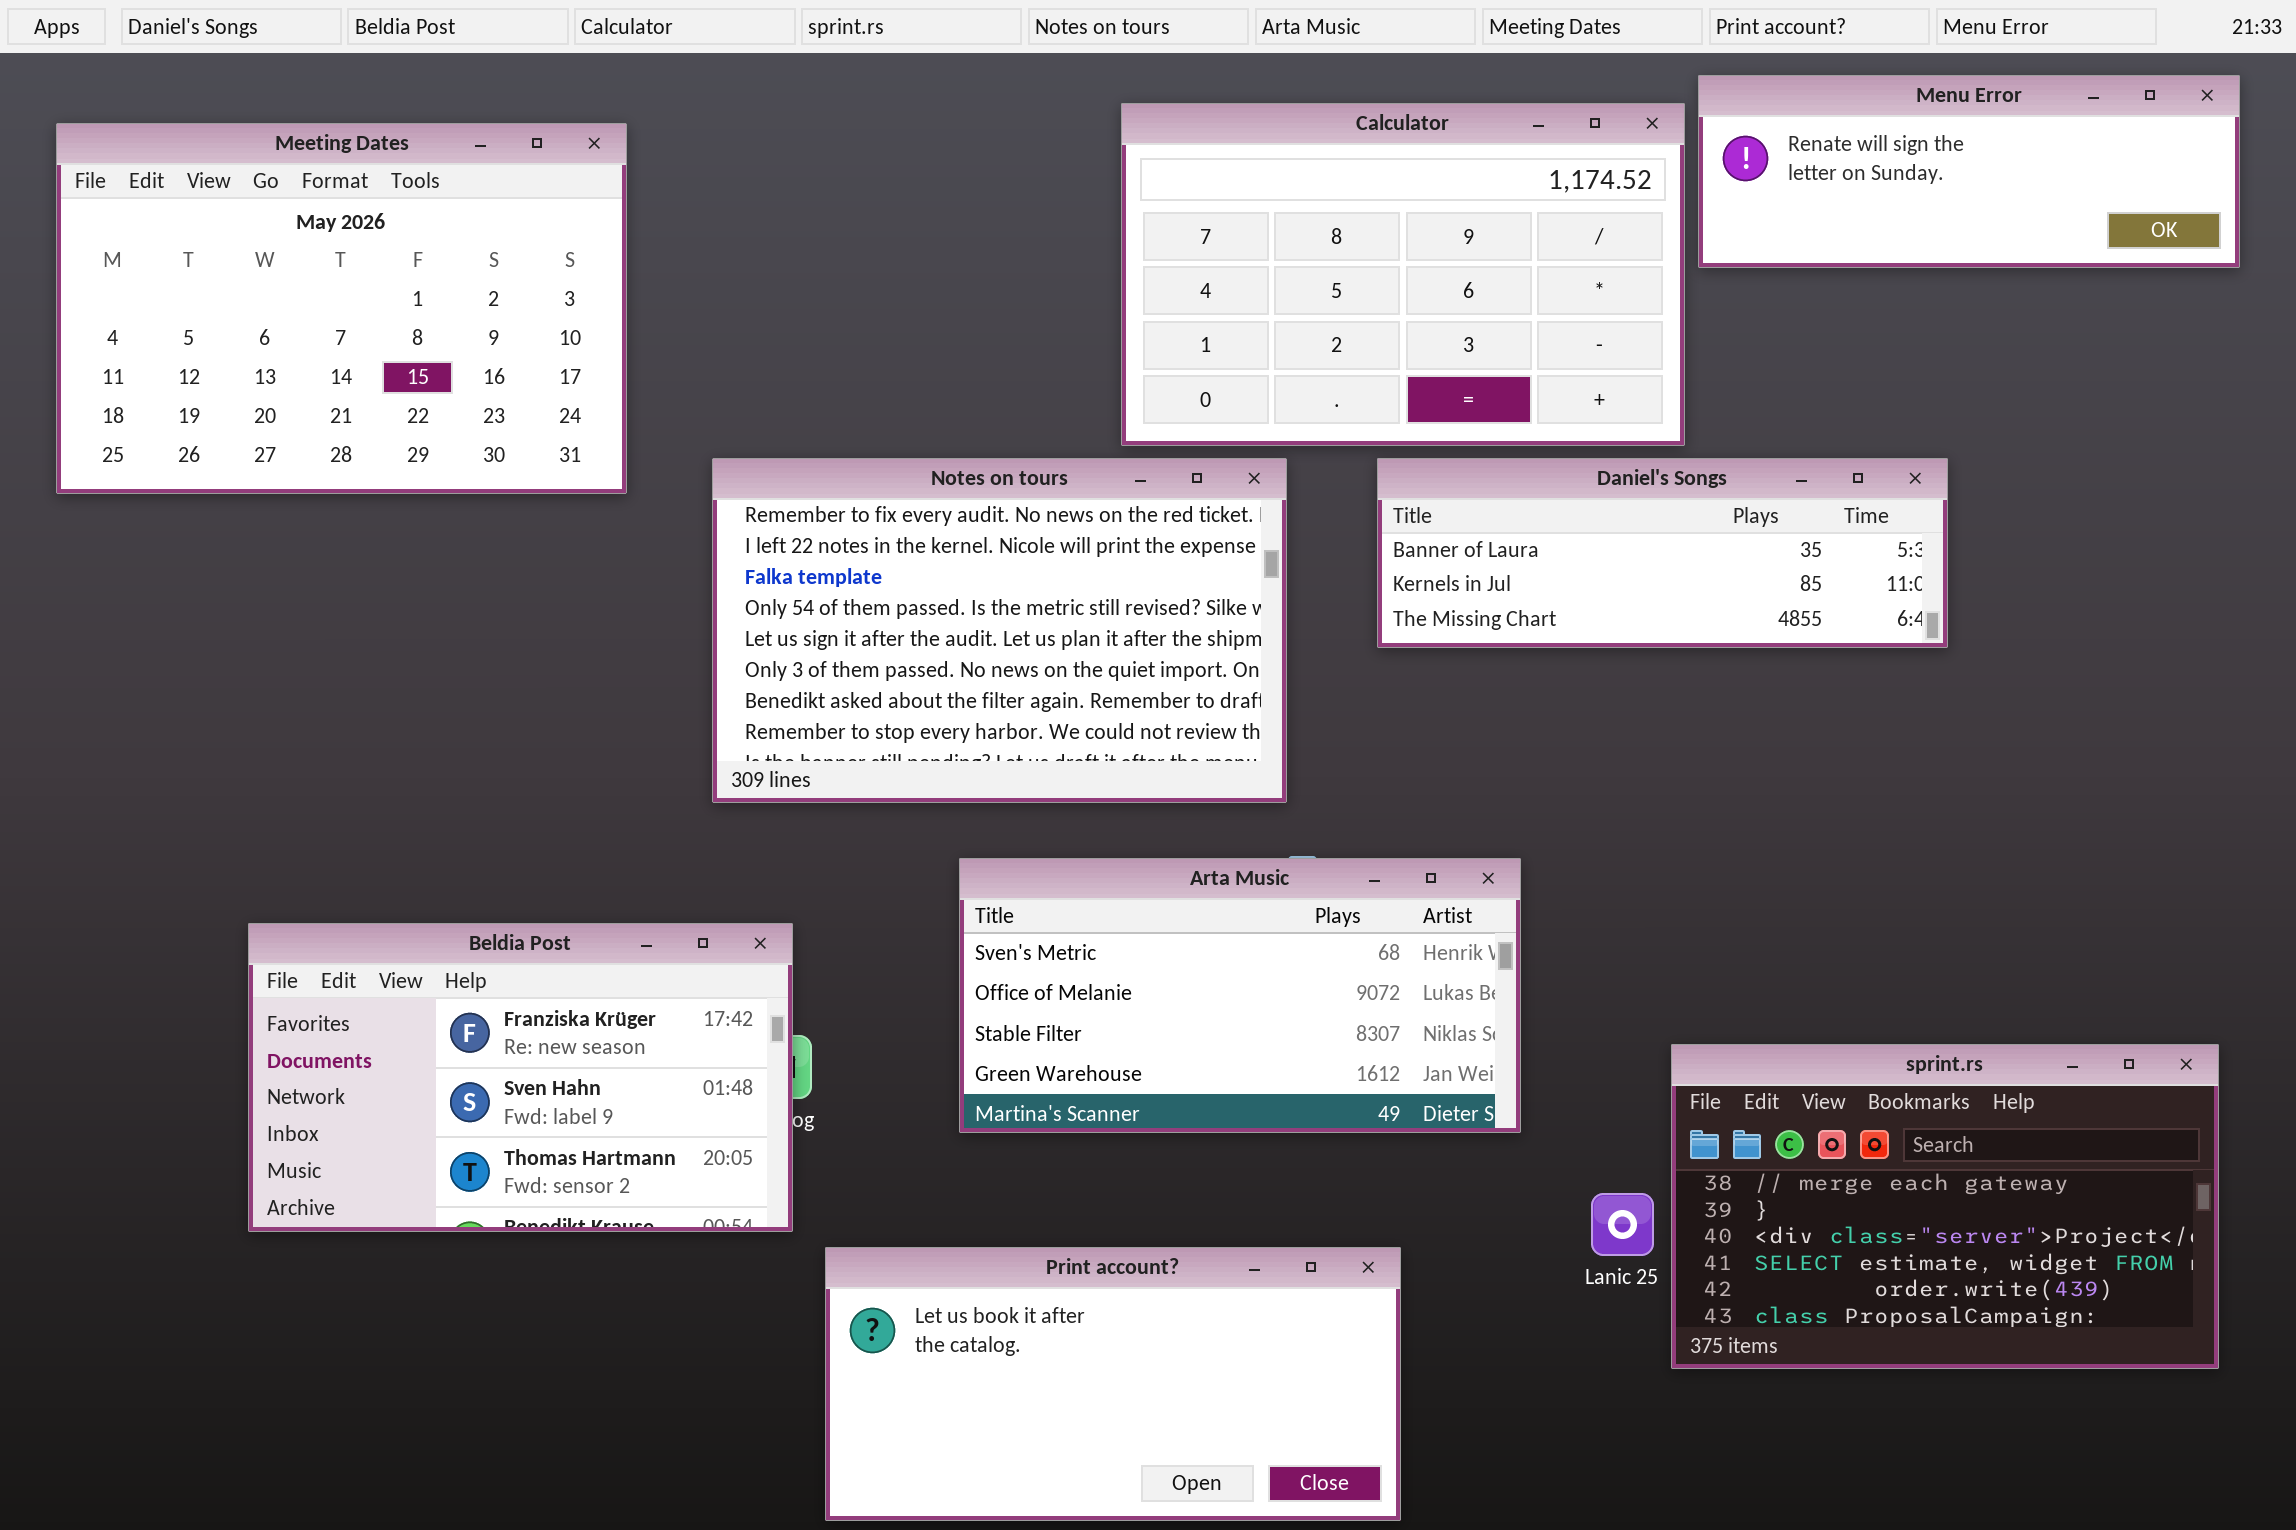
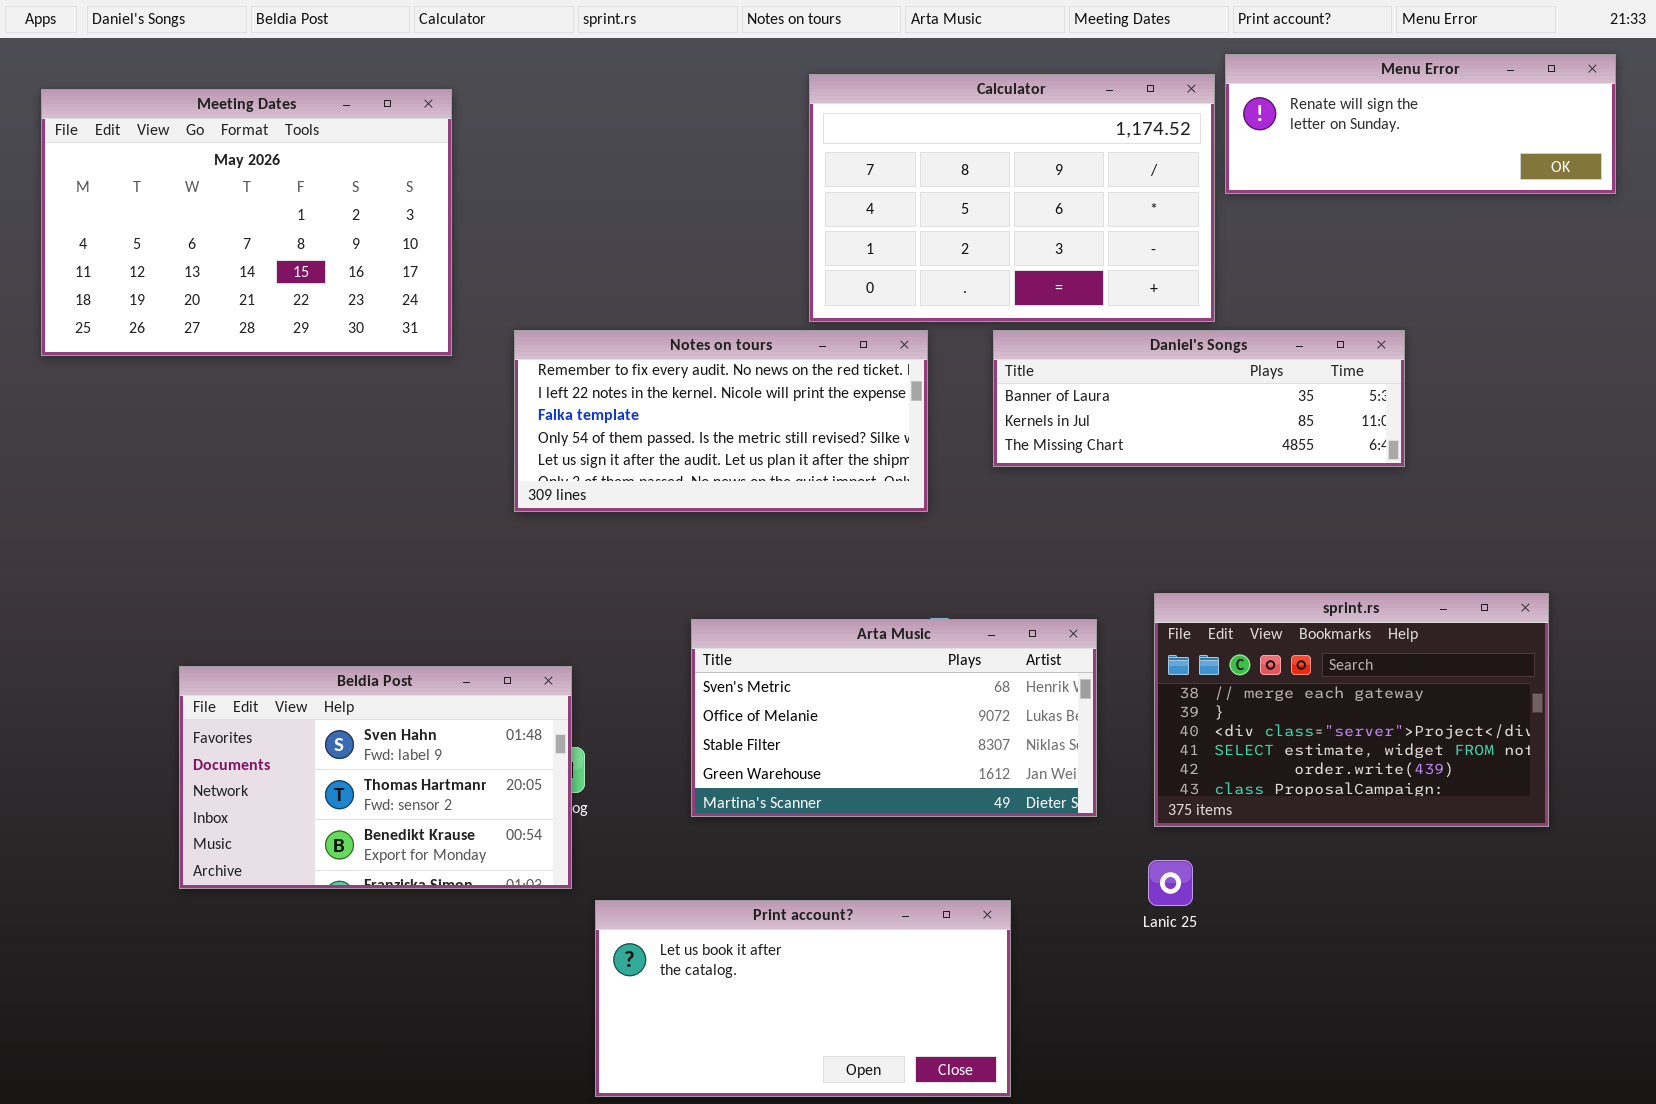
Notes on tours: [712,458,1287,803] -> [514,330,928,512], resized
Beldia Post: [248,923,793,1232] -> [179,666,572,889], scrolled down 1 row
sprint.rs: [1671,1044,2219,1369] -> [1154,593,1549,827], moved

